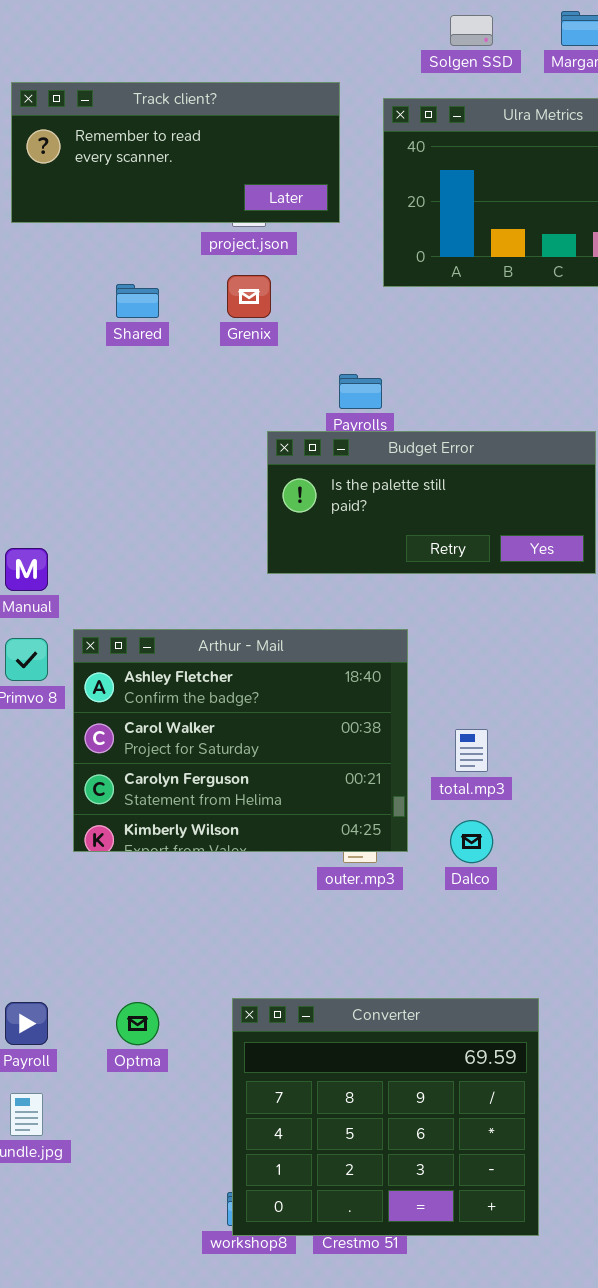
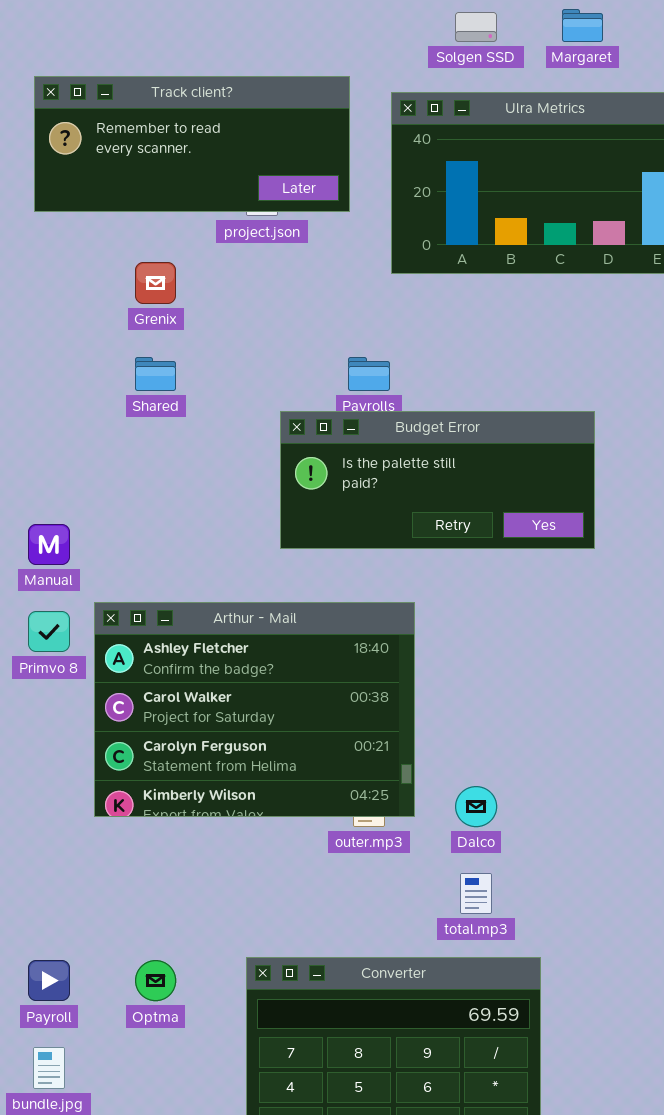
Grenix: [227,275,271,318] -> [135,262,176,304], moved
Shared: [116,284,159,318] -> [135,357,176,391], moved
total.mp3: [455,729,488,772] -> [460,873,492,914], moved

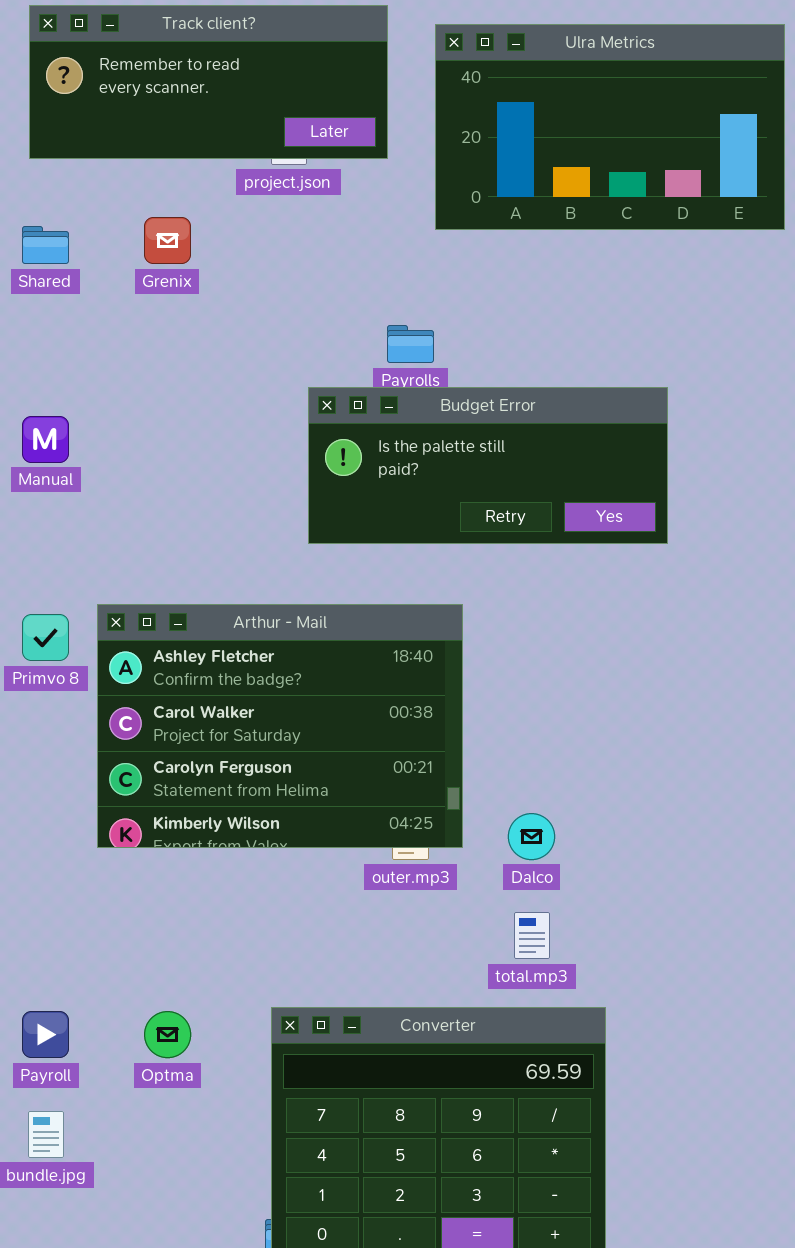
Shared: [135,357,176,391] -> [22,226,69,264], moved
Manual: [28,524,70,565] -> [22,416,69,463], moved

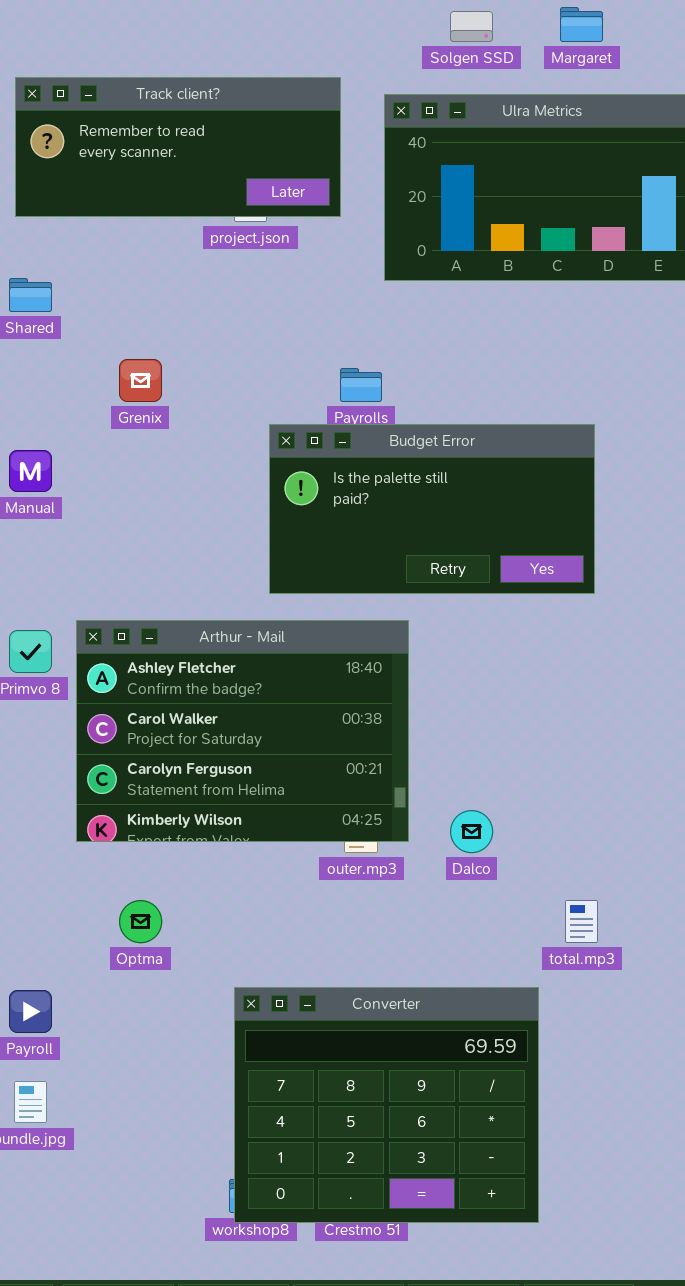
Grenix: [144,217,191,264] -> [119,359,162,402], moved
Budget Error: [308,387,668,544] -> [269,424,595,594], resized
total.mp3: [514,912,550,959] -> [565,900,598,943], moved
Optma: [144,1011,191,1058] -> [119,900,162,943], moved

